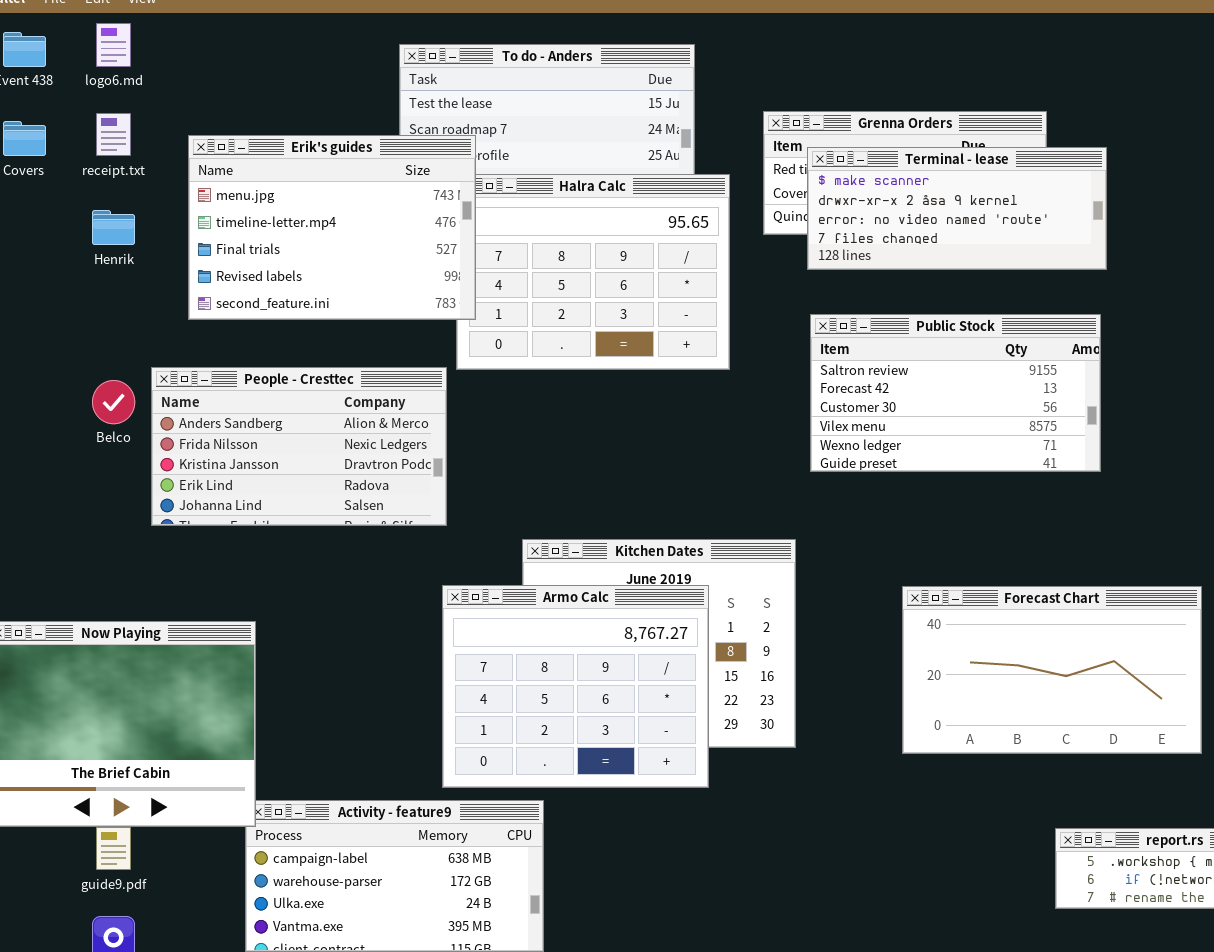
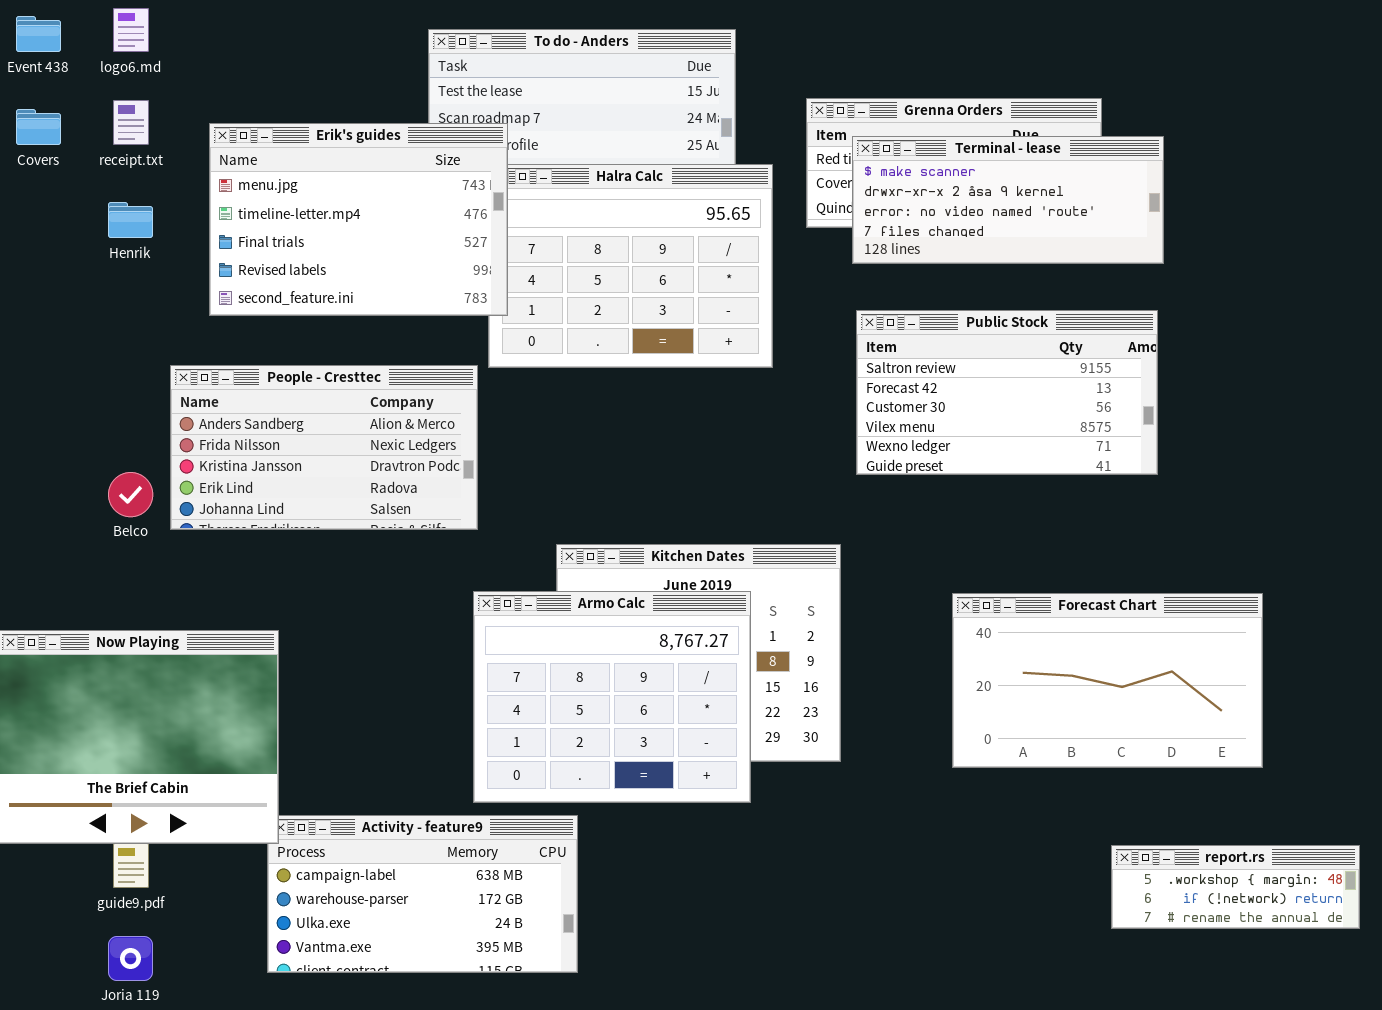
Belco: [92,380,135,424] -> [108,472,153,517], moved

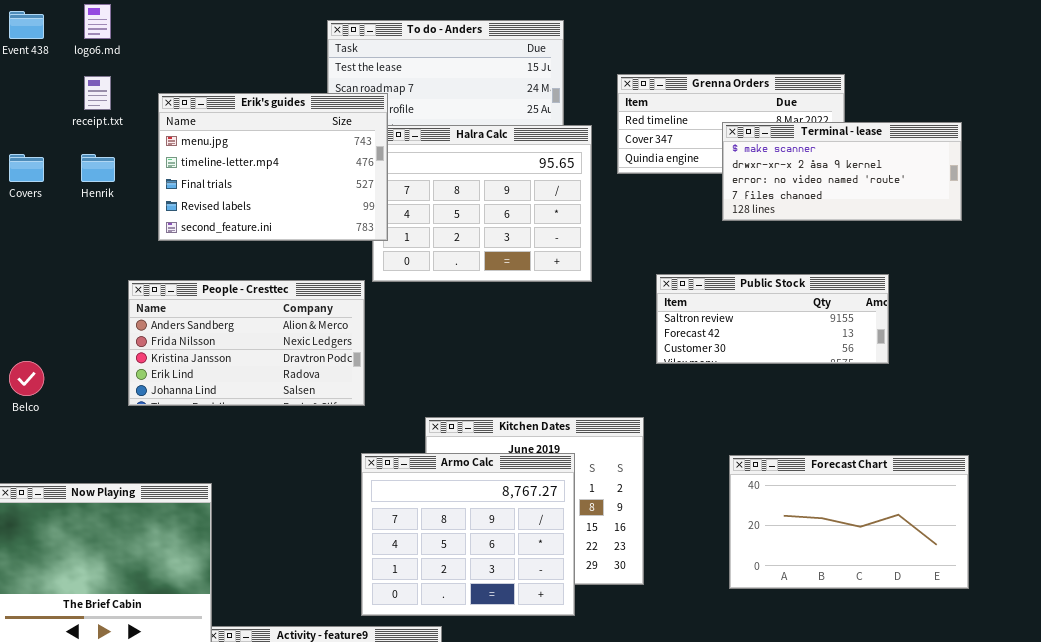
Covers: [16,109,61,145] -> [9,154,44,182], moved
Terminal - lease: [852,136,1164,264] -> [722,122,962,221], moved
Public Stock: [856,310,1158,475] -> [656,274,889,364], resized
Belco: [108,472,153,517] -> [9,361,44,396], moved

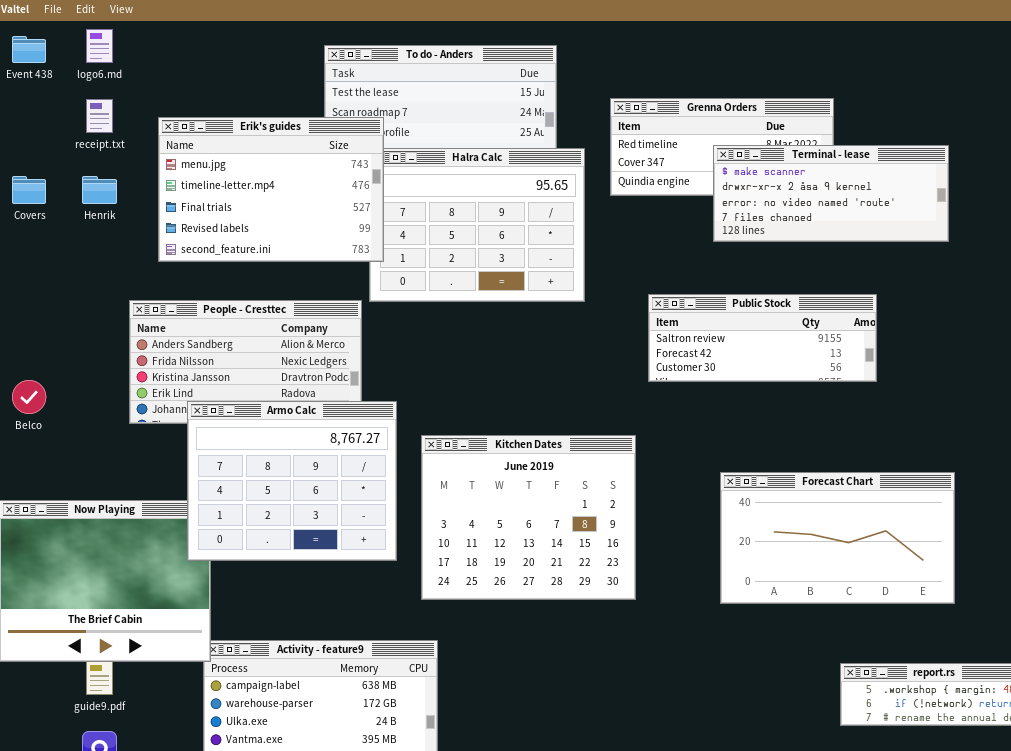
Armo Calc: [361,453,575,616] -> [187,401,397,561], moved

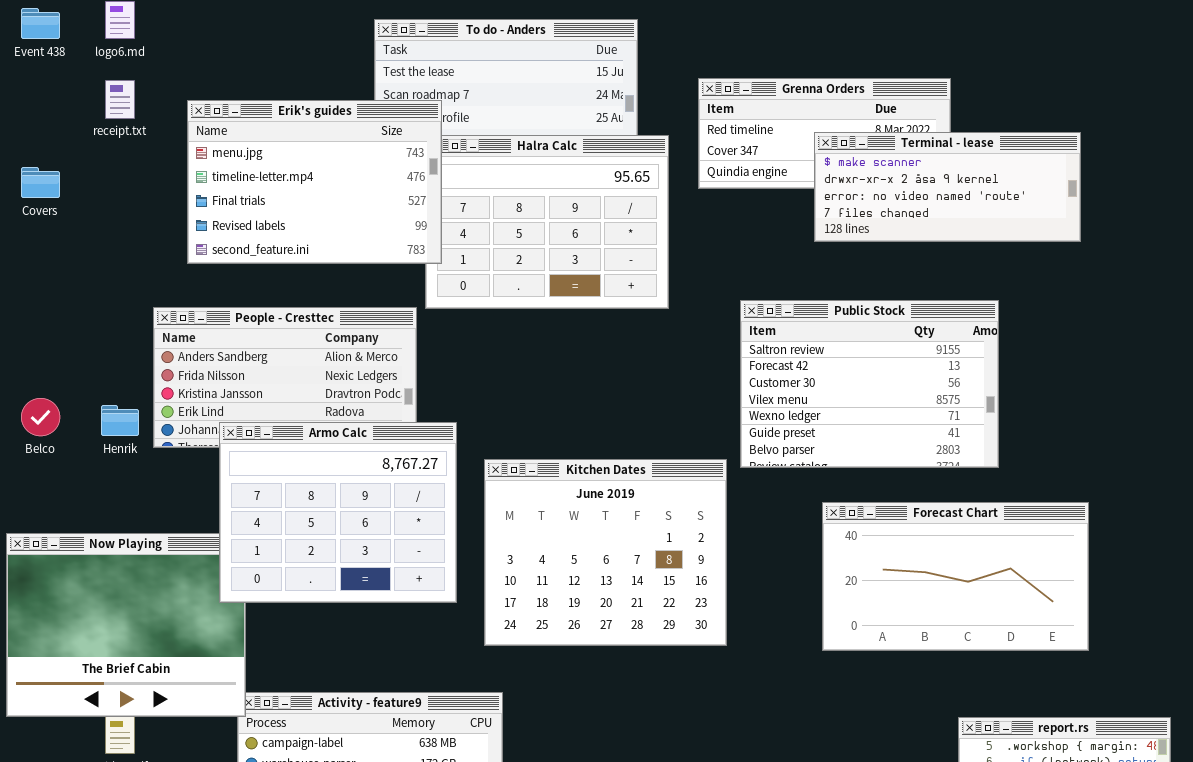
Henrik: [82,176,117,204] -> [101,405,139,436], moved
Public Stock: [648,294,877,382] -> [740,300,999,468], resized

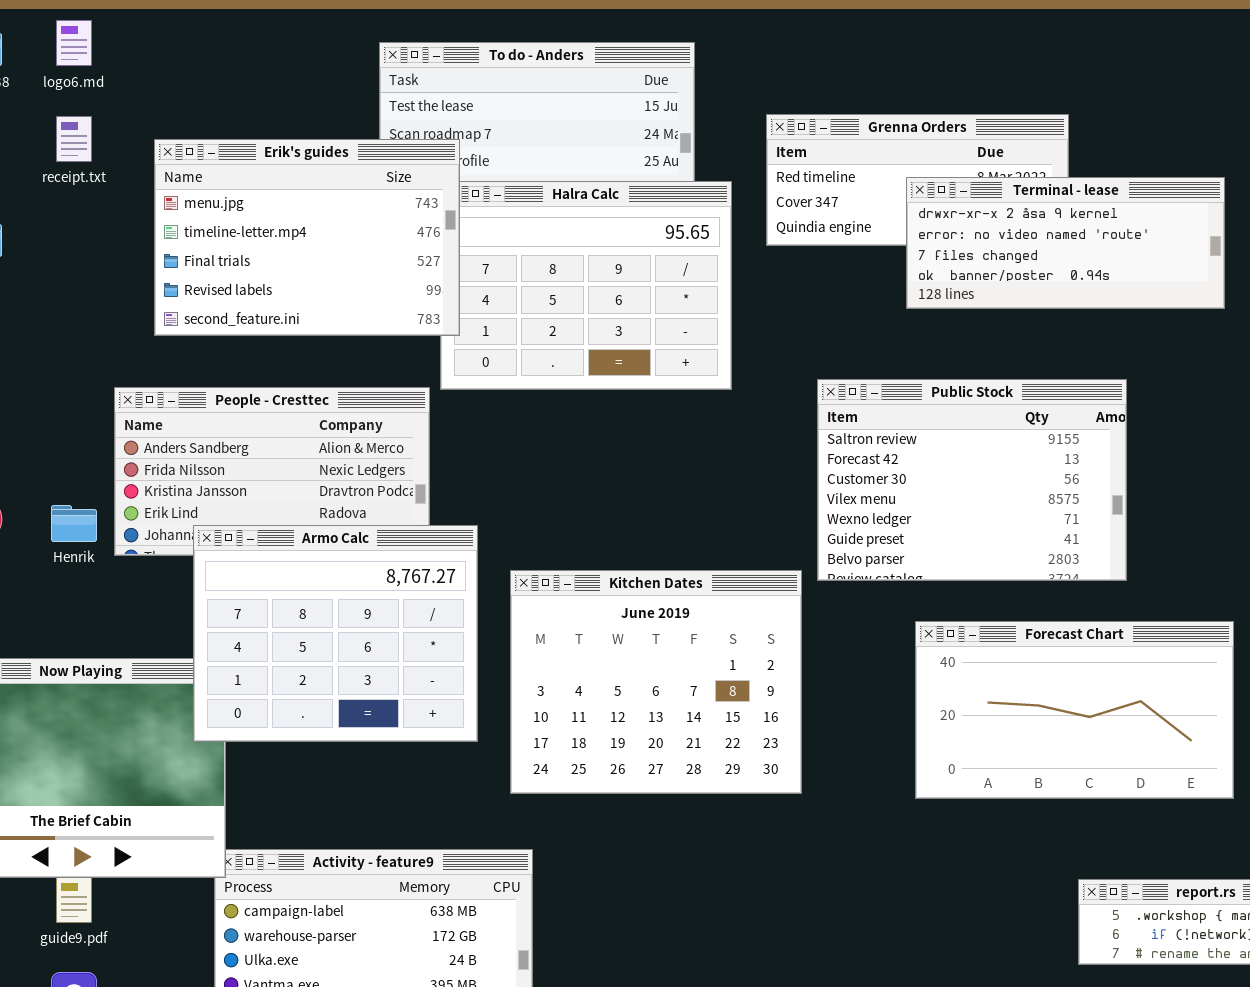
Terminal - lease: [814,132,1081,242] -> [906,177,1225,309], scrolled down 1 row

